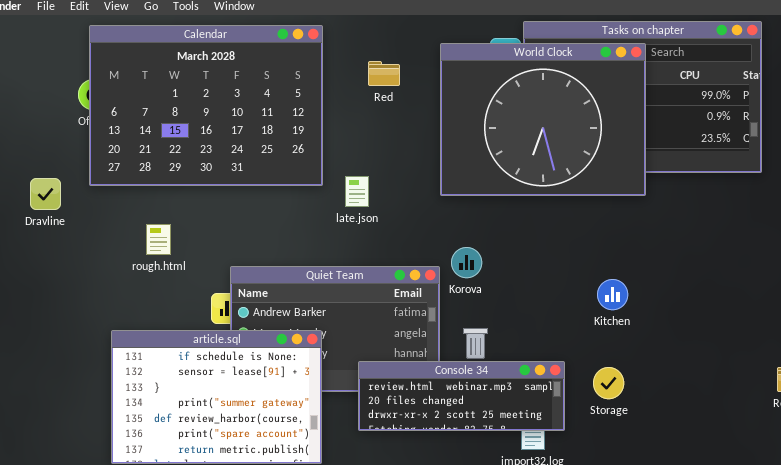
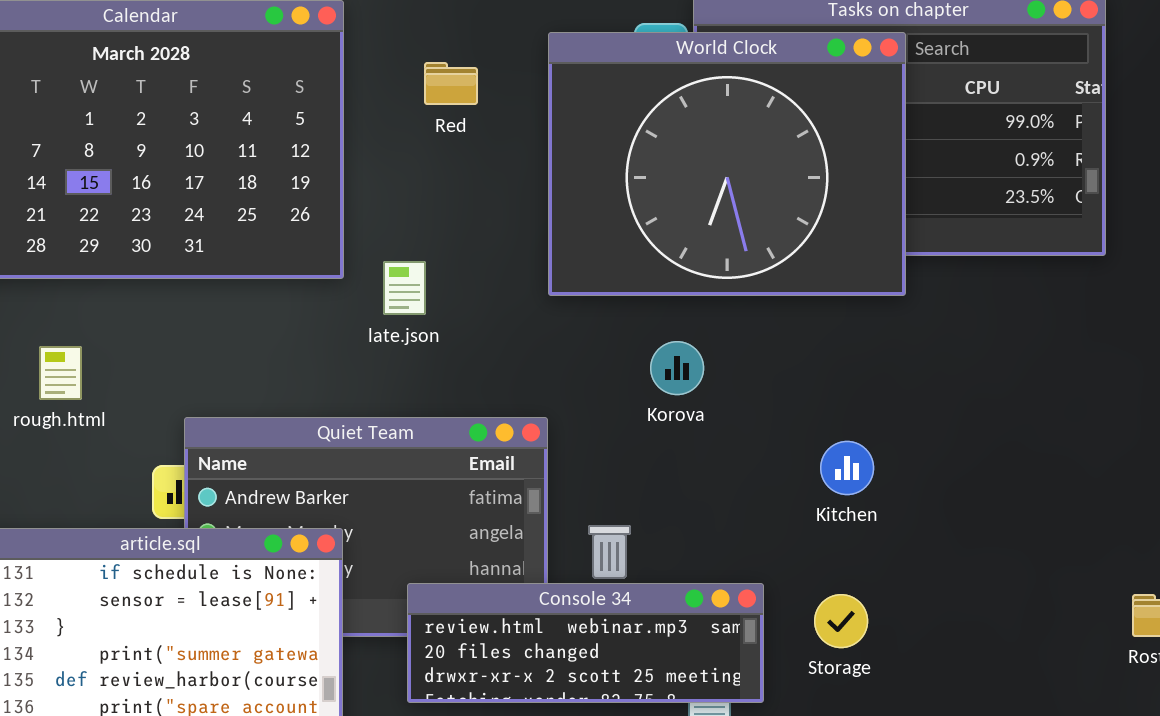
Korova: [451,247,482,278] -> [650,341,704,395], moved

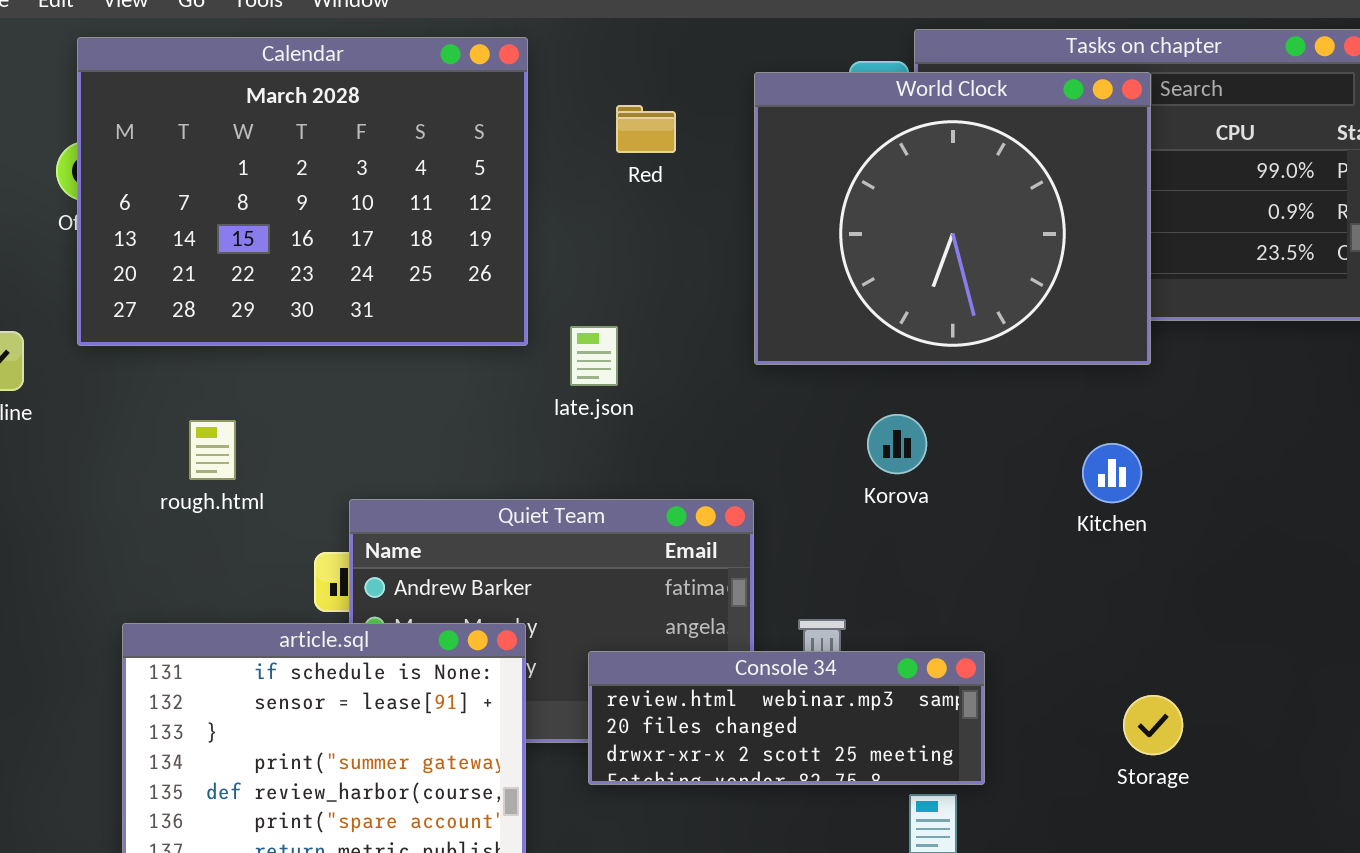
Kitchen: [820,441,874,495] -> [1082,443,1142,503], moved
Console 34: [407,583,764,703] -> [588,651,985,785], moved
Storage: [814,594,868,648] -> [1123,695,1183,755], moved

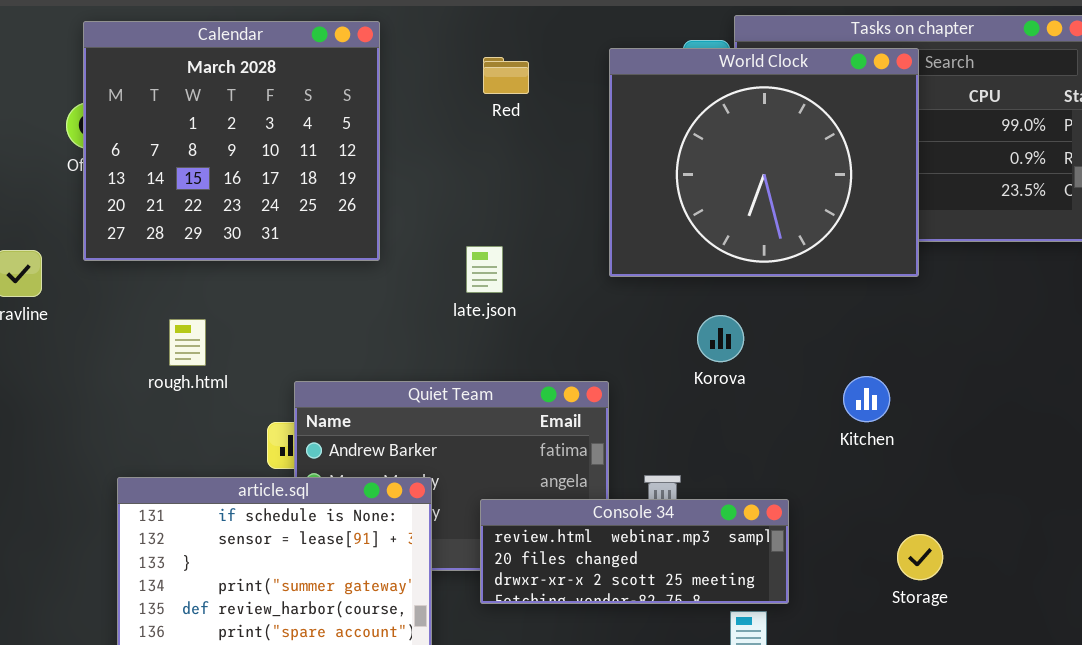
Calendar: [77,37,528,346] -> [83,21,380,261], resized
Red: [616,105,676,153] -> [483,57,529,94], moved
Kitchen: [1082,443,1142,503] -> [843,376,890,422], moved

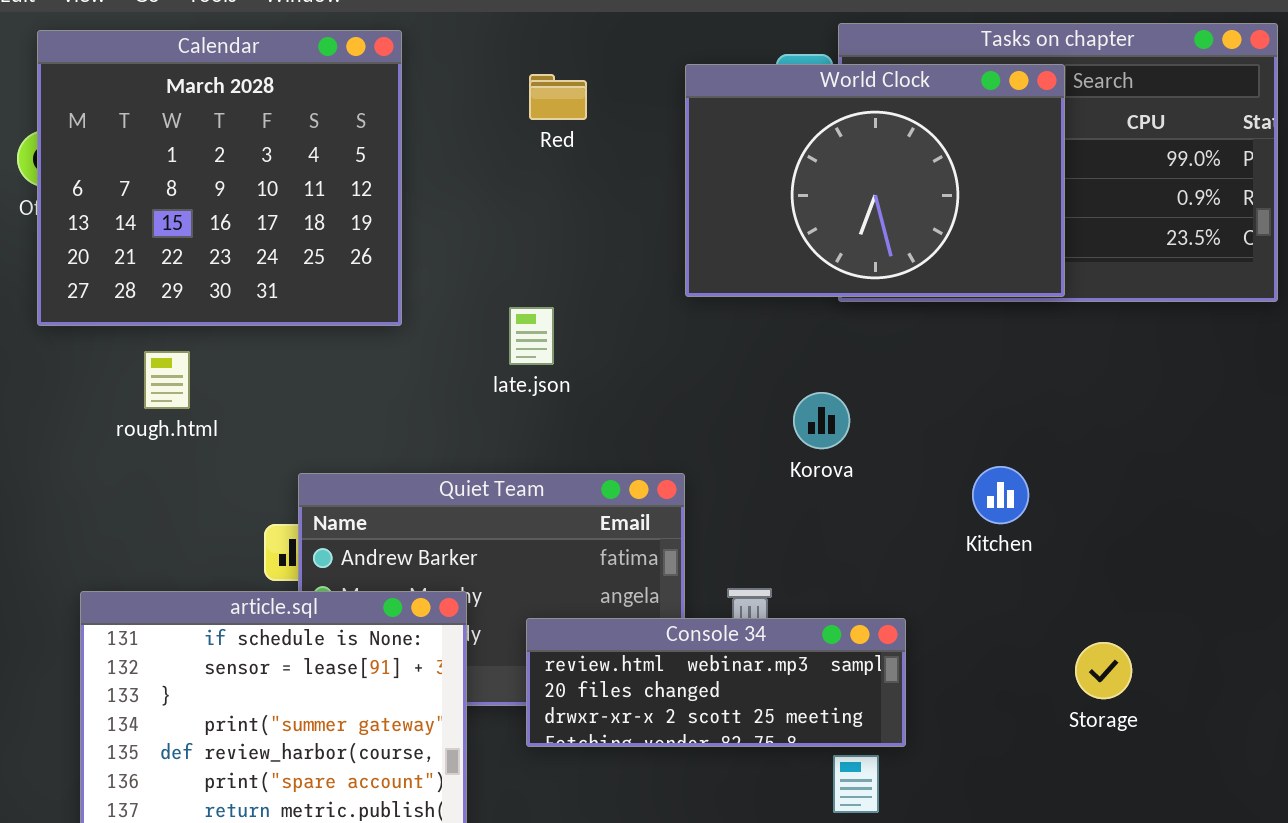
World Clock: [609,48,919,277] -> [685,64,1065,297], resized
rough.html: [169,319,206,366] -> [144,351,190,409], moved
Storage: [897,534,943,580] -> [1075,642,1132,699], moved

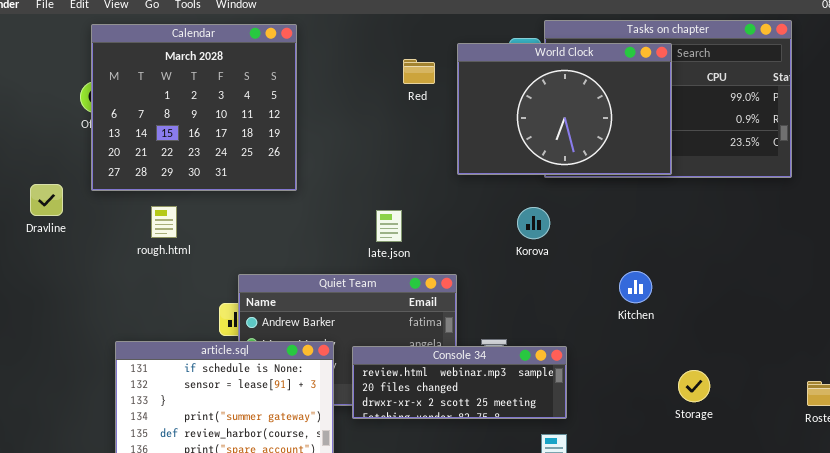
Red: [529,74,587,120] -> [403,59,435,84], moved
late.json: [509,307,554,365] -> [376,210,402,242], moved
Korova: [793,392,850,449] -> [517,207,550,239], moved
Console 34: [526,618,906,747] -> [352,346,567,419], moved

